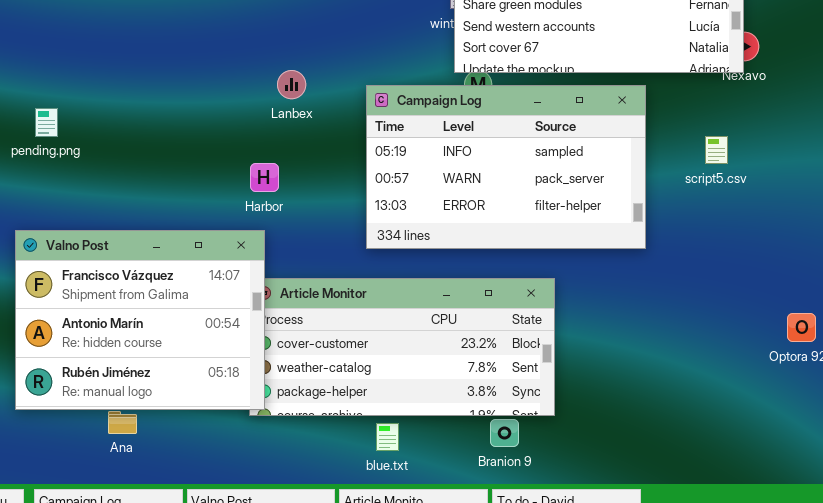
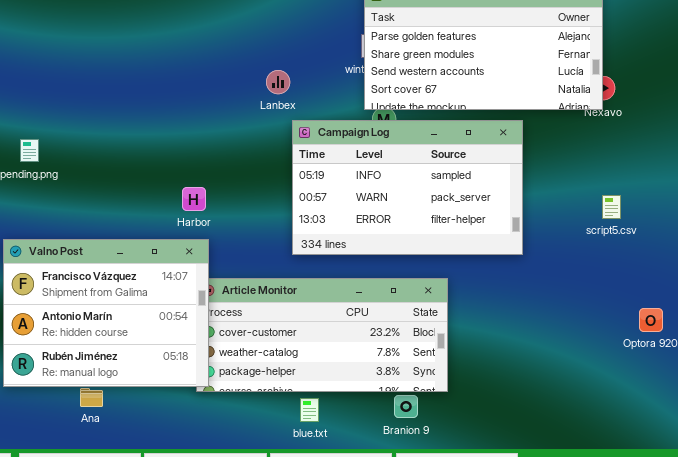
Lanbex: [277,70,306,99] -> [266,70,290,94], moved
script5.csv: [705,136,728,164] -> [602,195,621,219], moved
Harbor: [250,163,279,192] -> [182,187,206,211], moved

